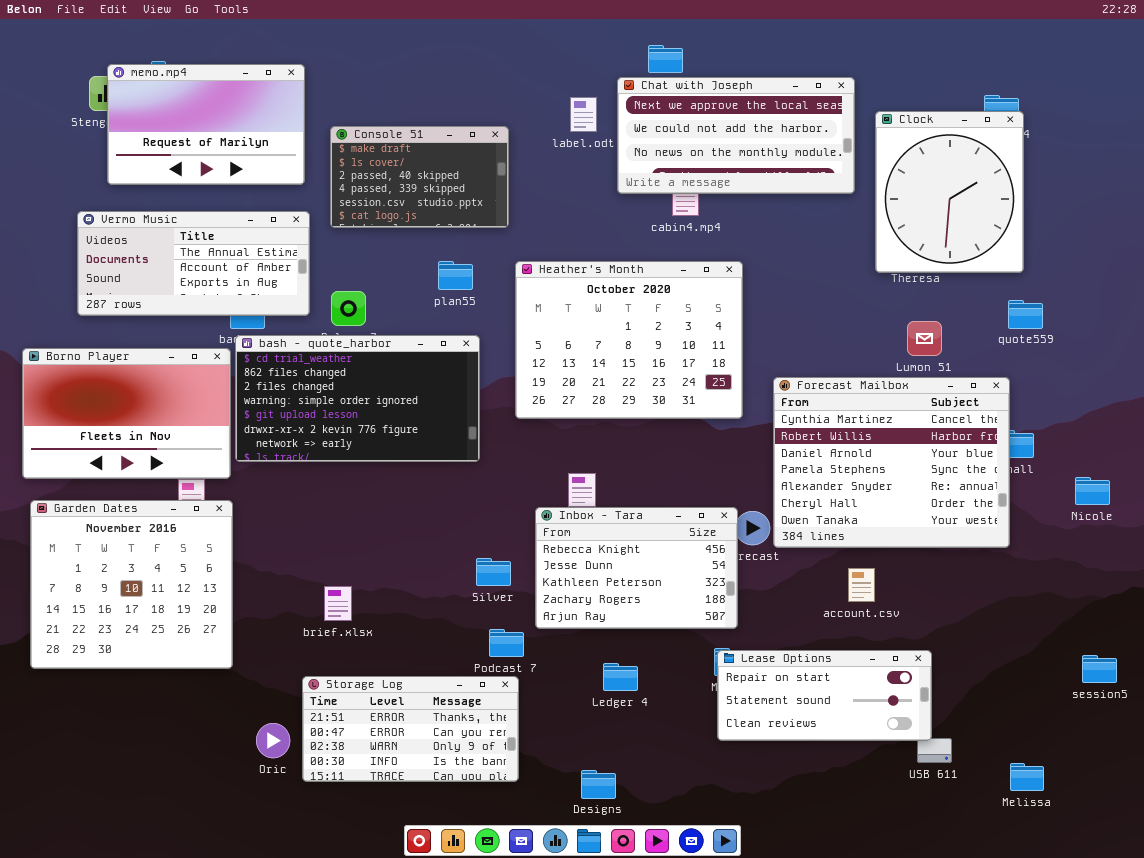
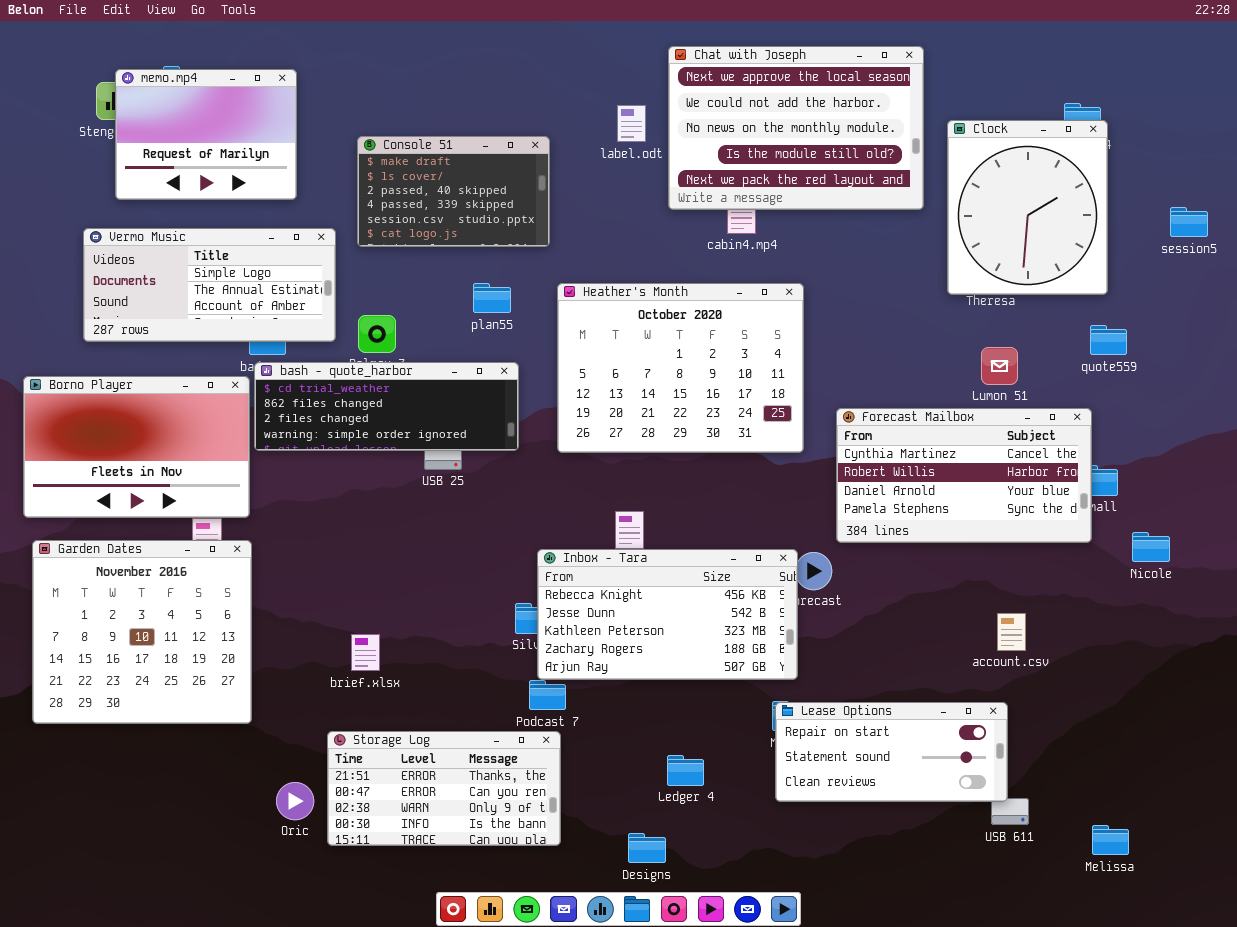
memo.mp4: [107,64,305,185] -> [115,69,297,200], resized
Chat with Joseph: [617,77,855,194] -> [668,46,924,210], resized
Vermo Music: [77,211,310,316] -> [83,228,336,342], scrolled up 1 row
bash - quote_harbor: [235,335,480,462] -> [254,362,519,451], resized
Forecast Mailbox: [773,377,1010,548] -> [836,408,1092,543], resized
Nicole: [1075,477,1110,505] -> [1132,532,1170,562], moved
Inbox - Tara: [535,507,738,629] -> [537,549,798,680], resized
account.csv: [848,568,875,602] -> [997,613,1026,651], moved
session5: [1082,655,1117,683] -> [1170,207,1208,237], moved
Ledger 4: [603,663,638,691] -> [667,755,704,786], moved

